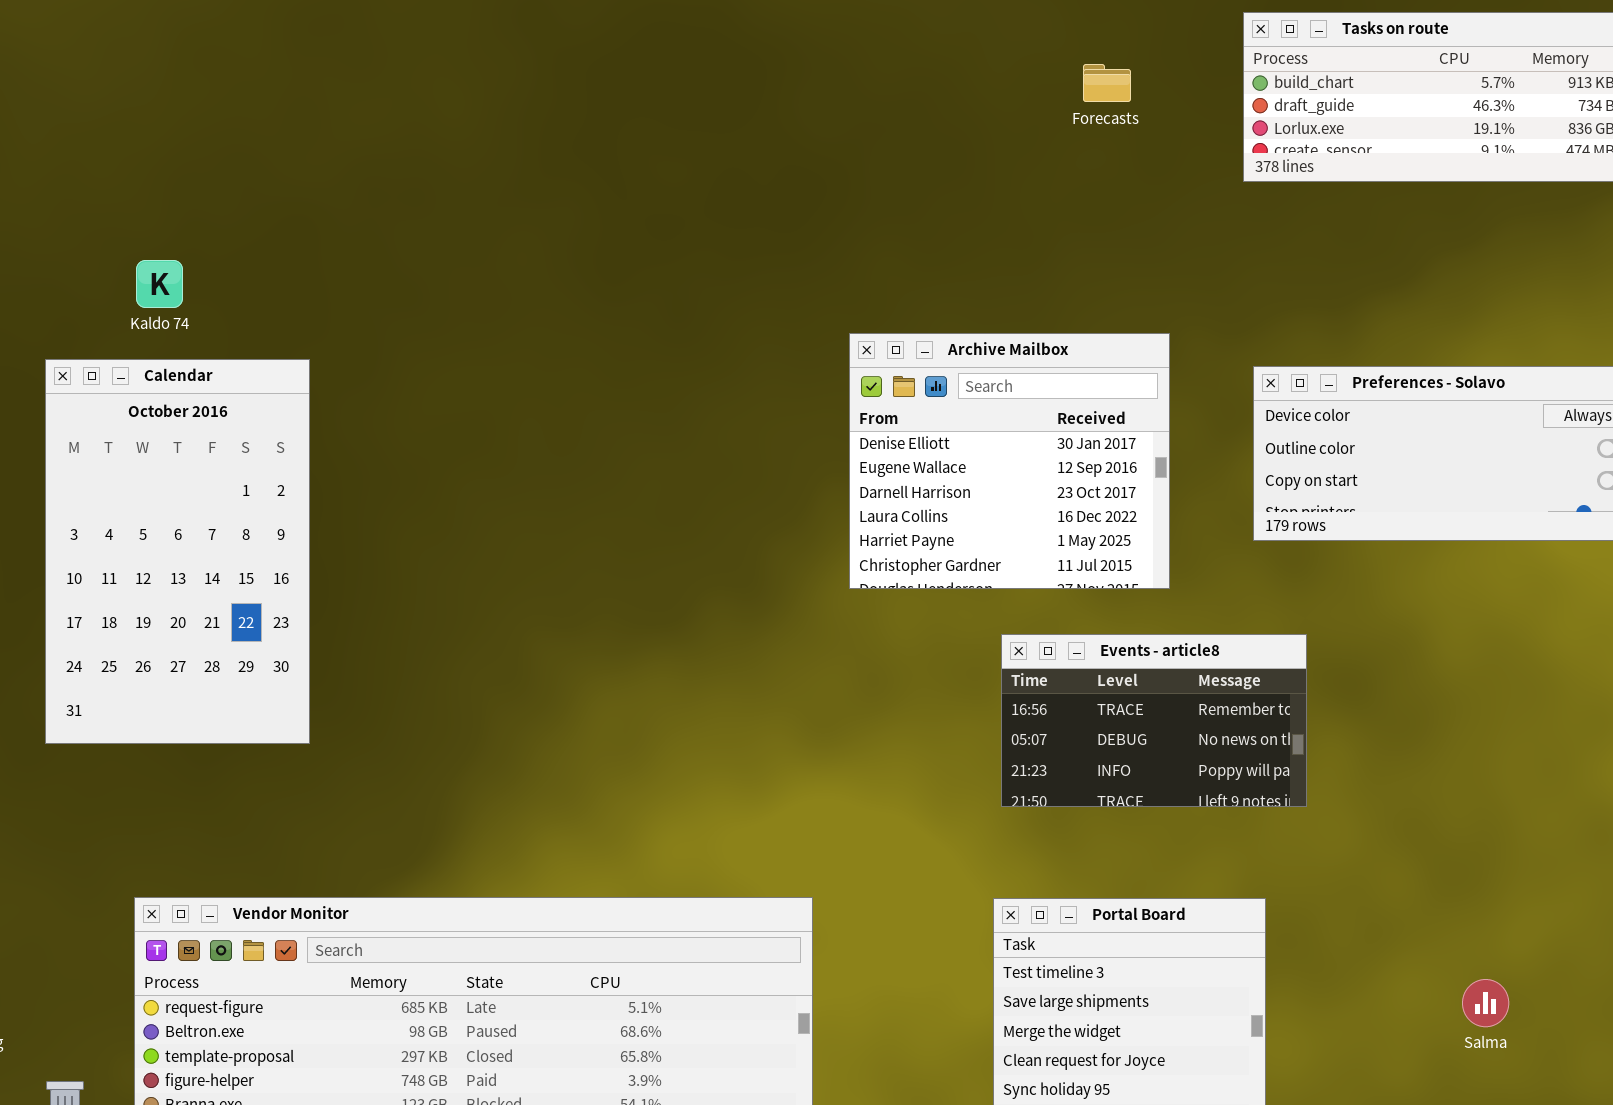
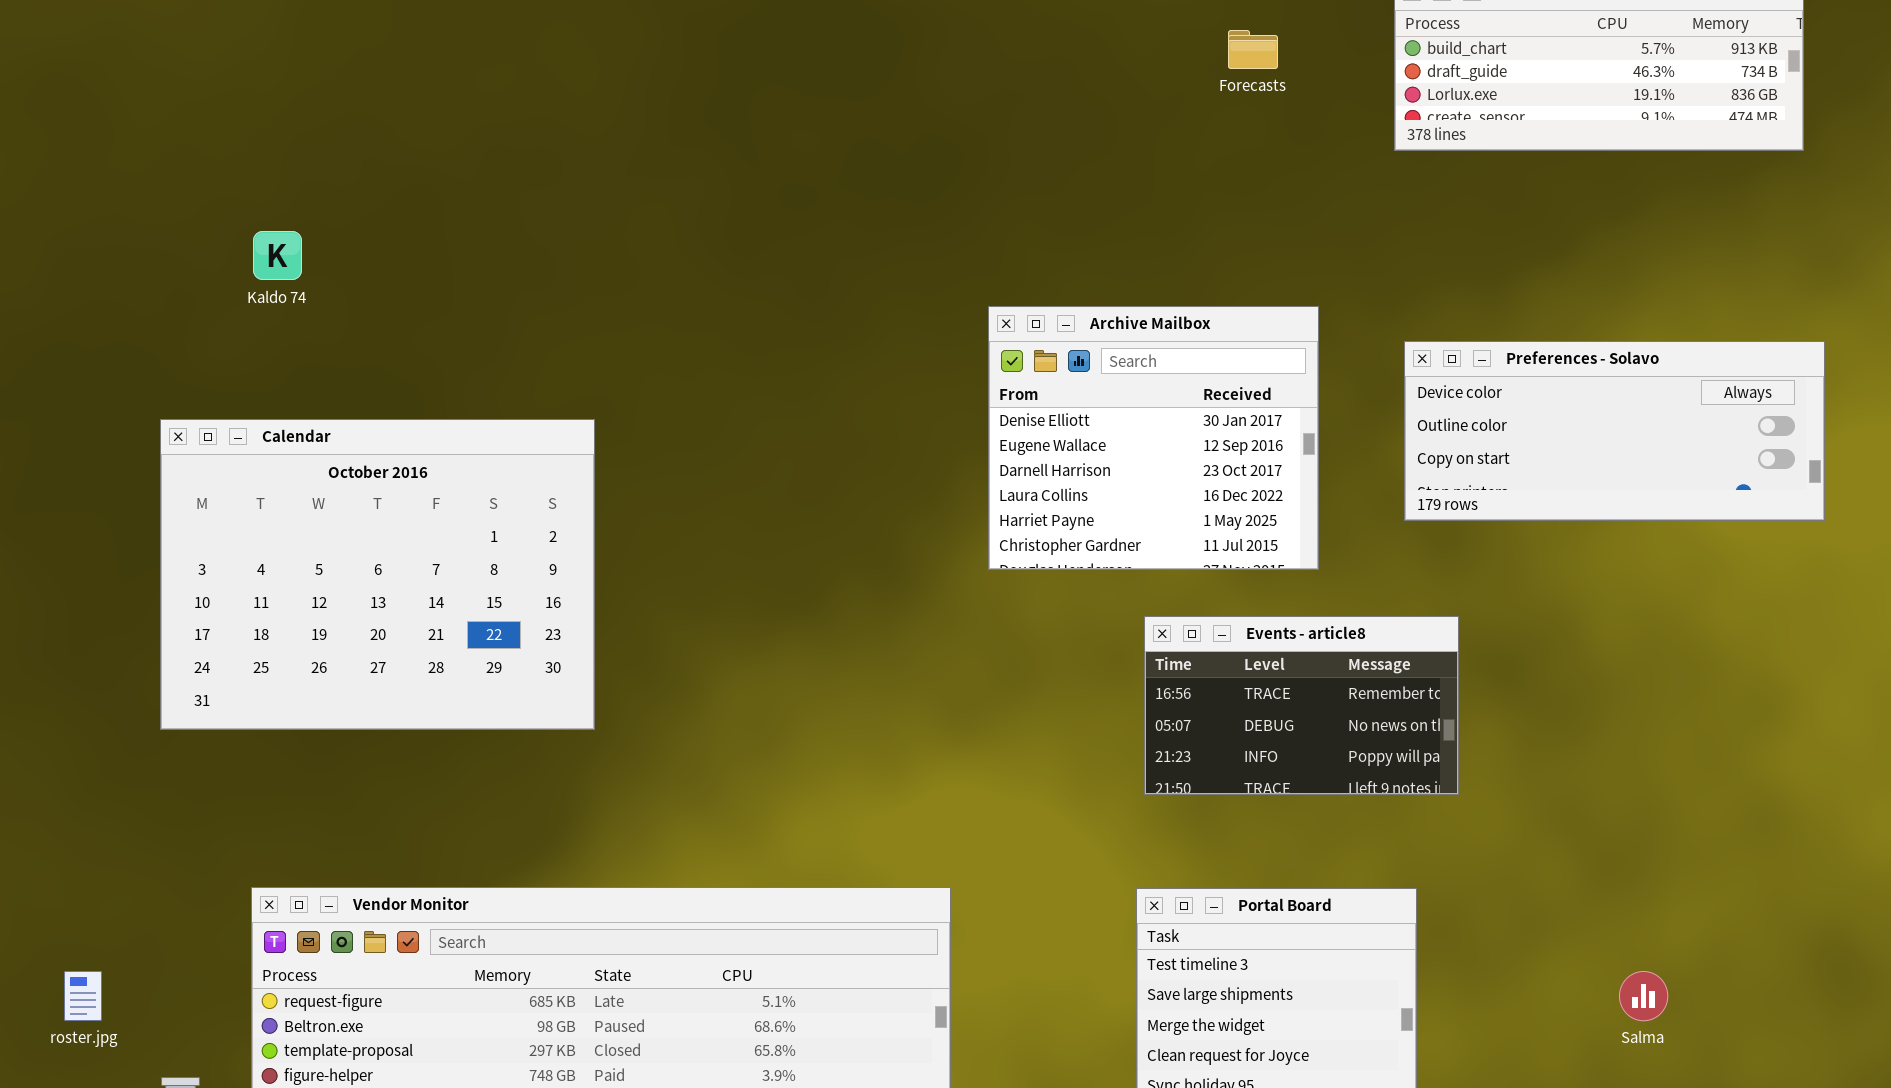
Calendar: [45,359,310,744] -> [160,419,595,730], resized

